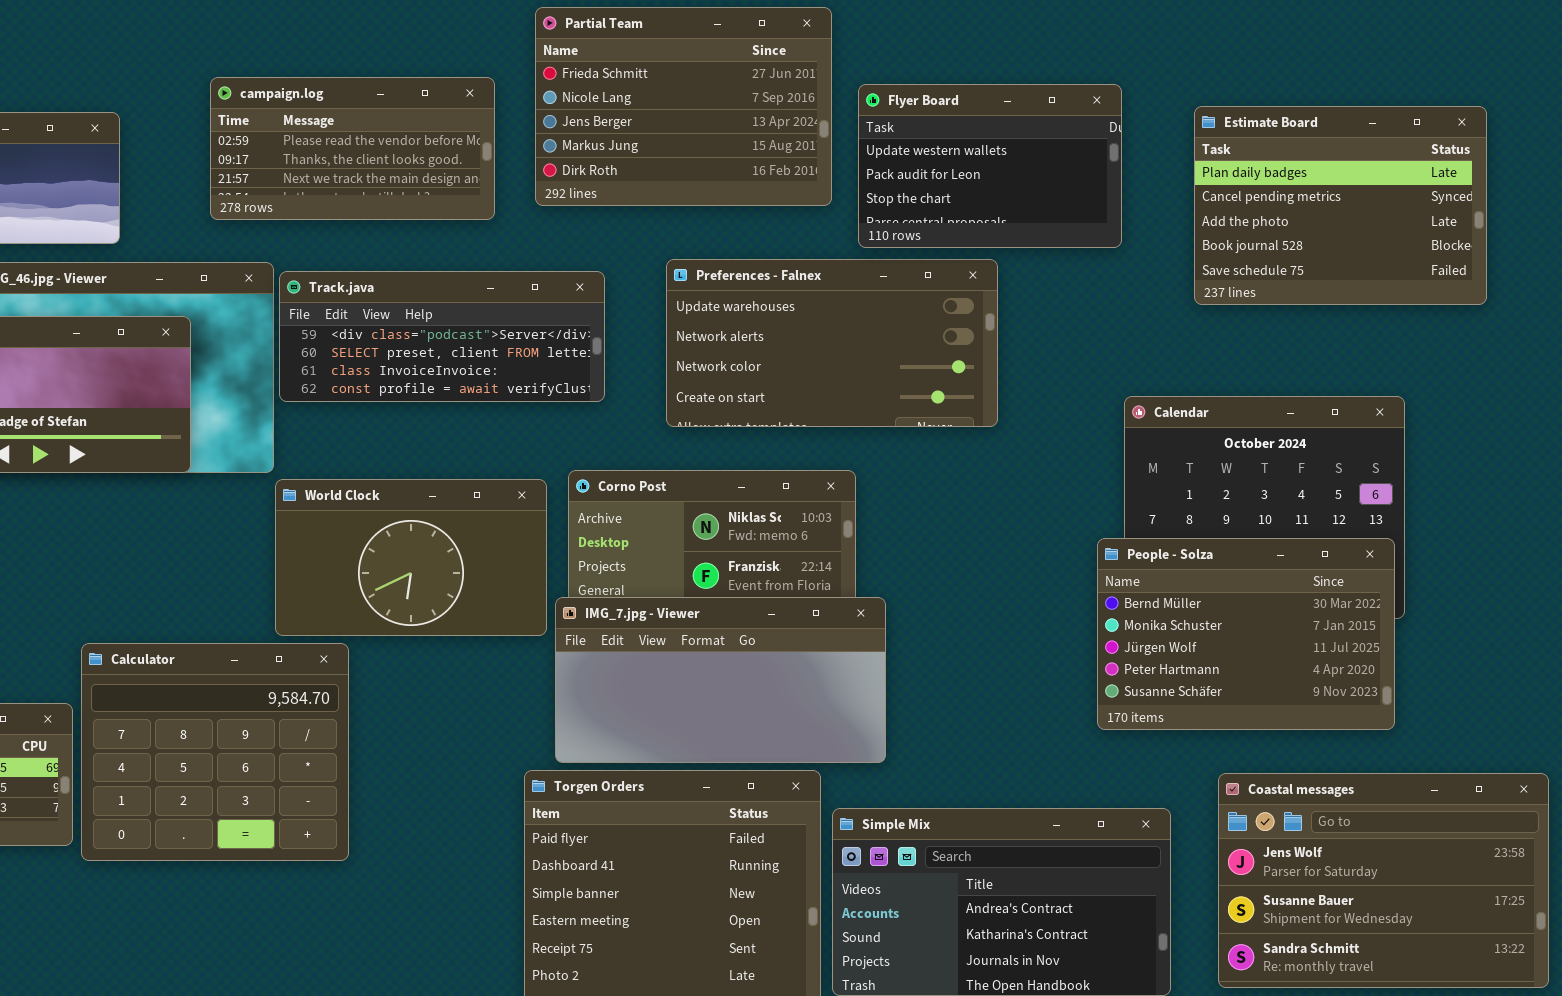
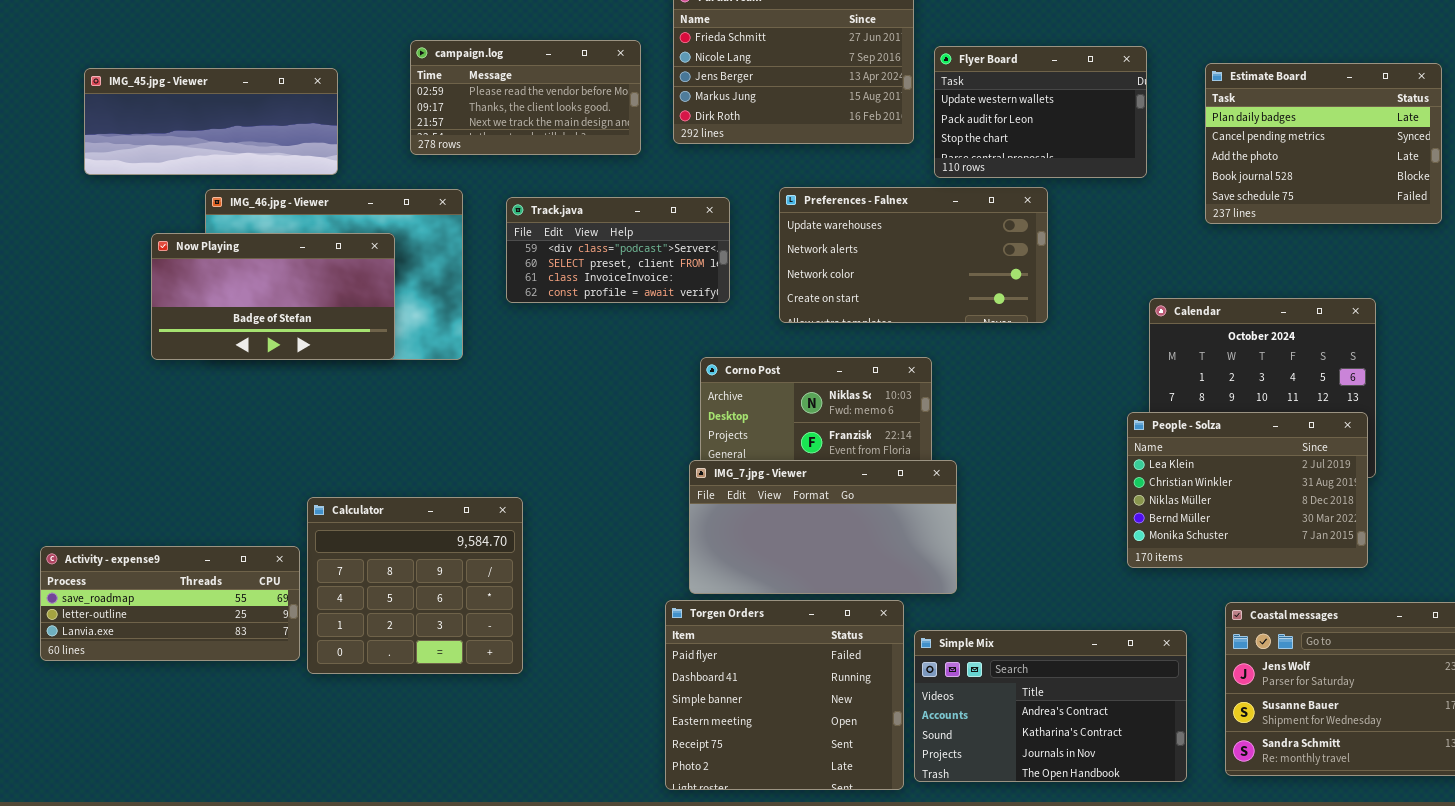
Track.java: [279,271,605,402] -> [506,197,730,303], resized
World Clock: [275,479,547,636] -> none, closed
People - Solza: [1097,538,1395,730] -> [1127,412,1368,568], scrolled up 3 rows

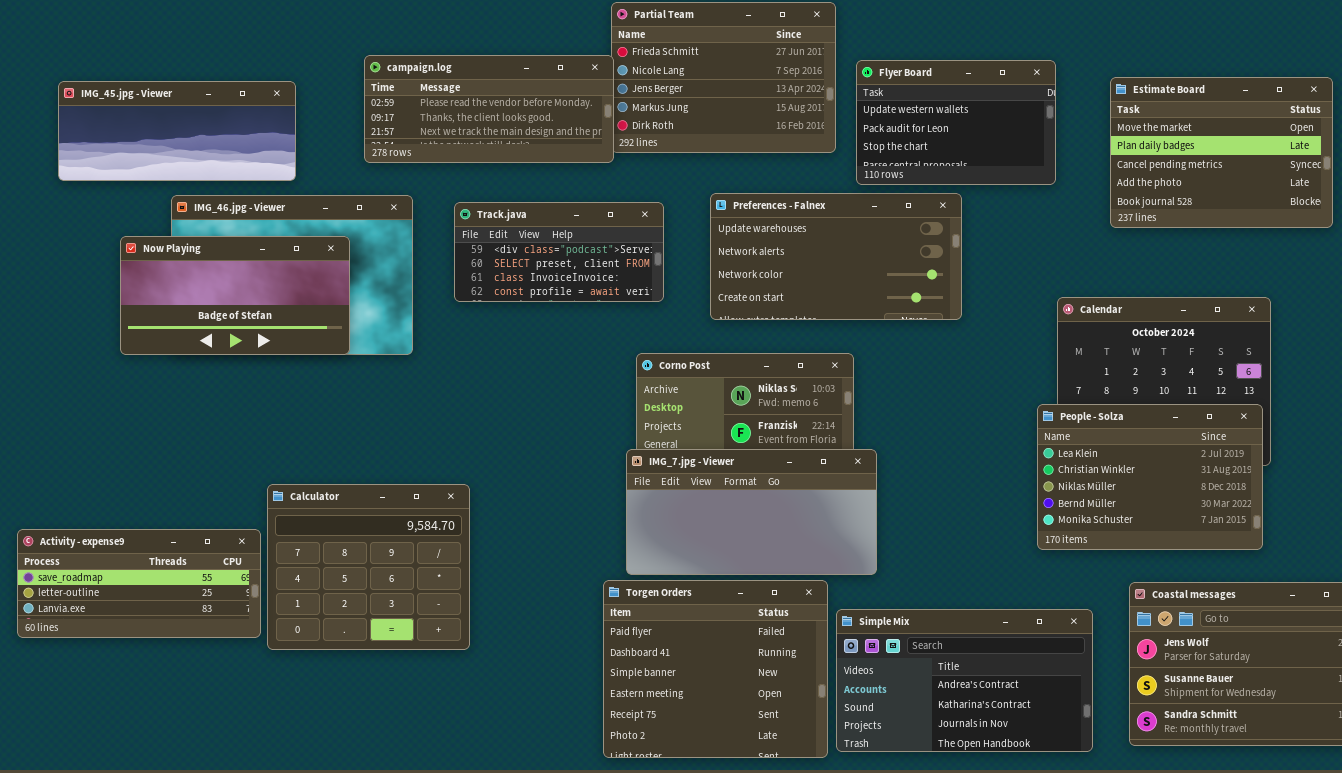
campaign.log: [410,40,641,155] -> [364,55,614,163], resized
Estimate Board: [1205,63,1442,224] -> [1110,77,1333,228], scrolled up 1 row

